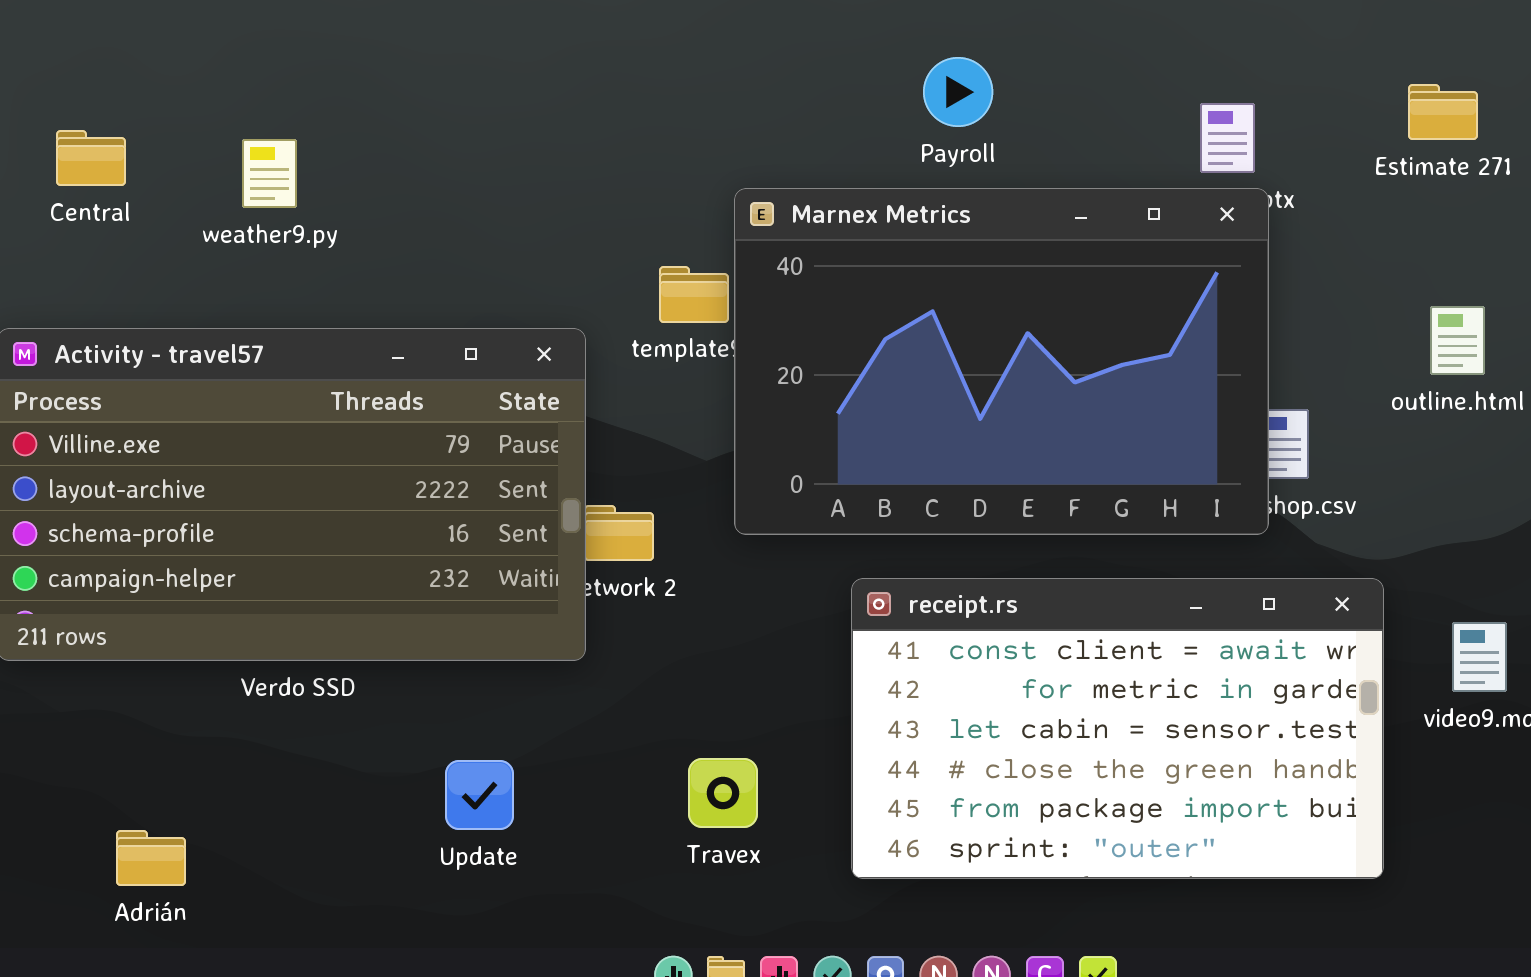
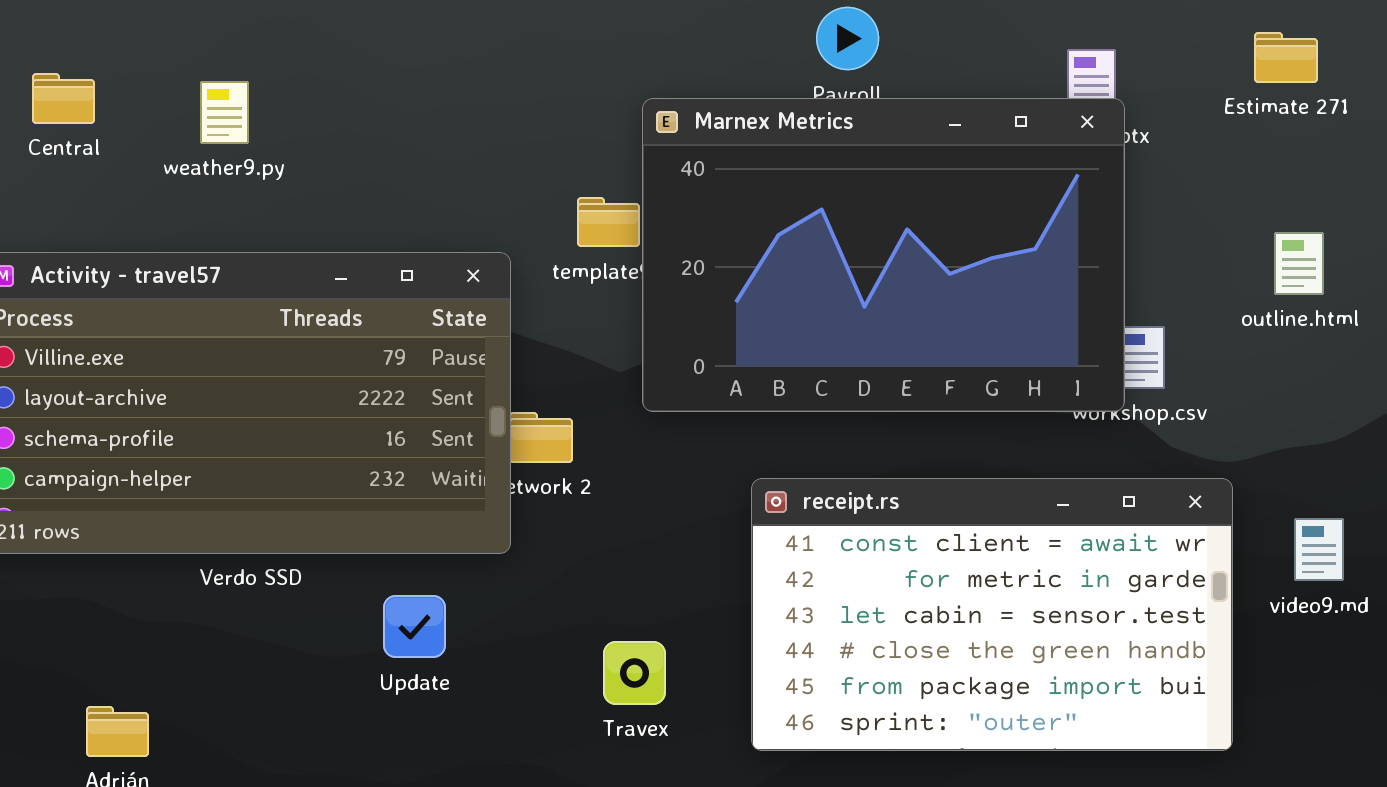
Marnex Metrics: [734,188,1269,535] -> [642,98,1125,412], moved
Update: [445,760,514,830] -> [383,595,446,658], moved

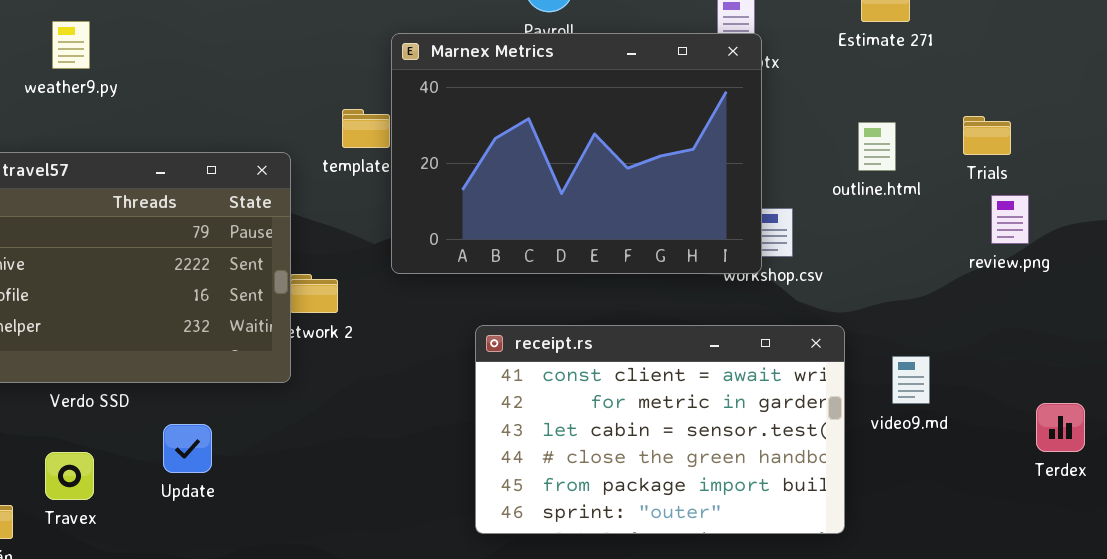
outline.html: [1274,232,1324,295] -> [858,122,896,171], moved
Update: [383,595,446,658] -> [163,424,212,473], moved
Travex: [603,641,666,705] -> [45,452,94,500], moved

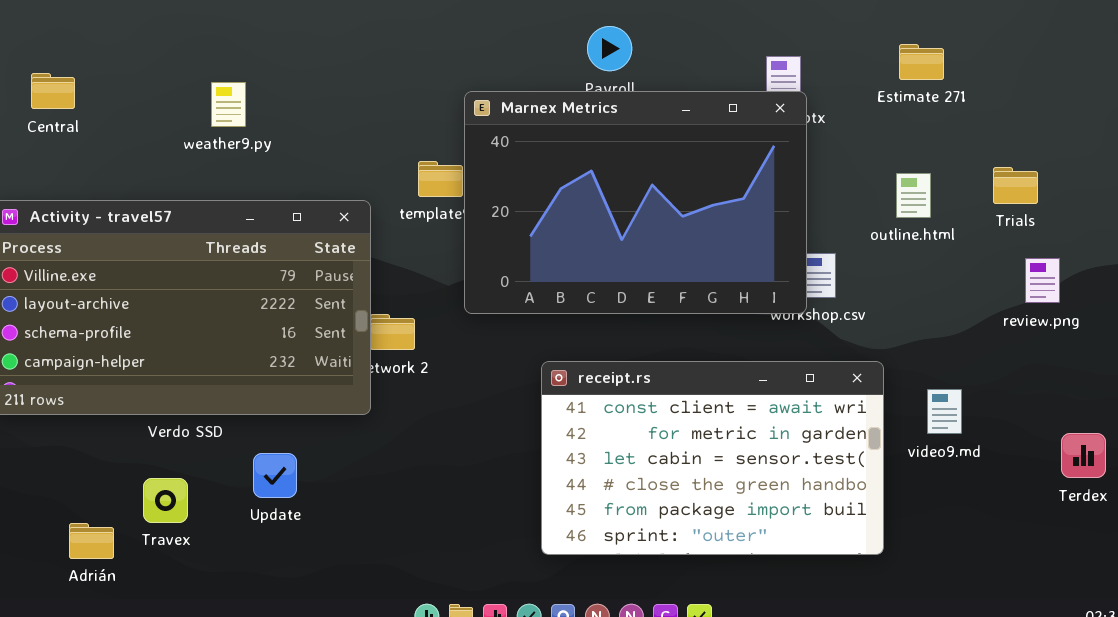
weather9.py: [52,21,90,69] -> [211,82,246,127], moved
review.png: [991,195,1029,244] -> [1025,258,1060,303], moved

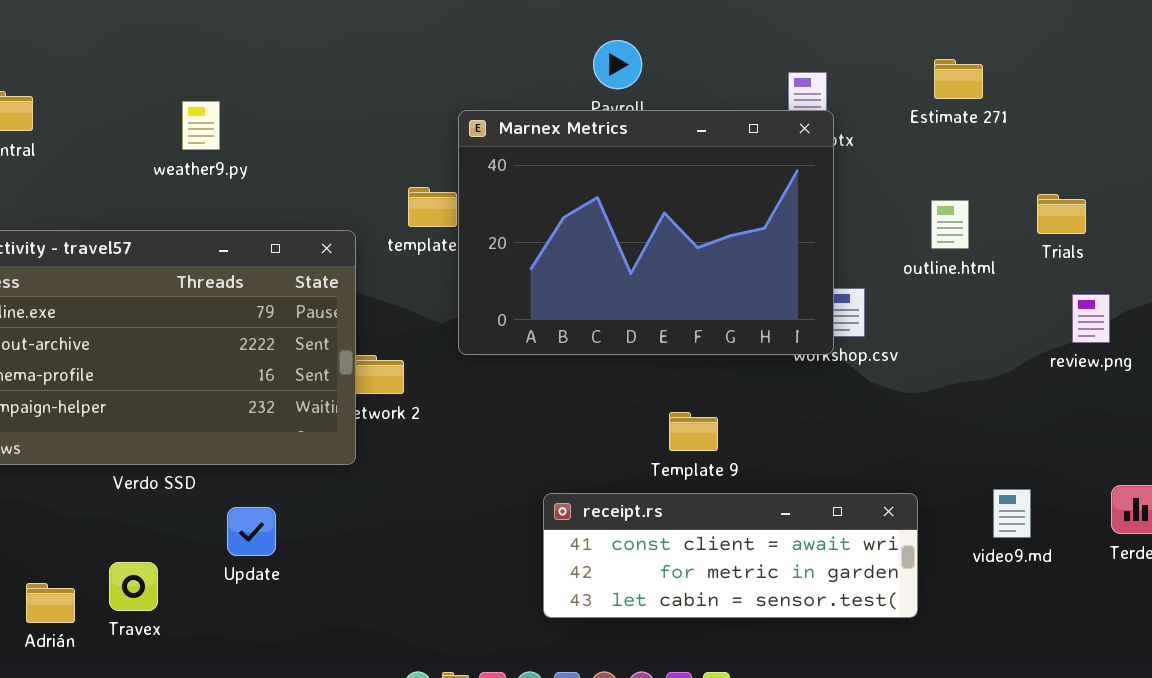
receipt.rs: [541,361,884,555] -> [543,493,918,618], resized
video9.md: [927,389,962,434] -> [993,489,1031,538], moved
Travex: [143,478,188,523] -> [109,562,158,611], moved

